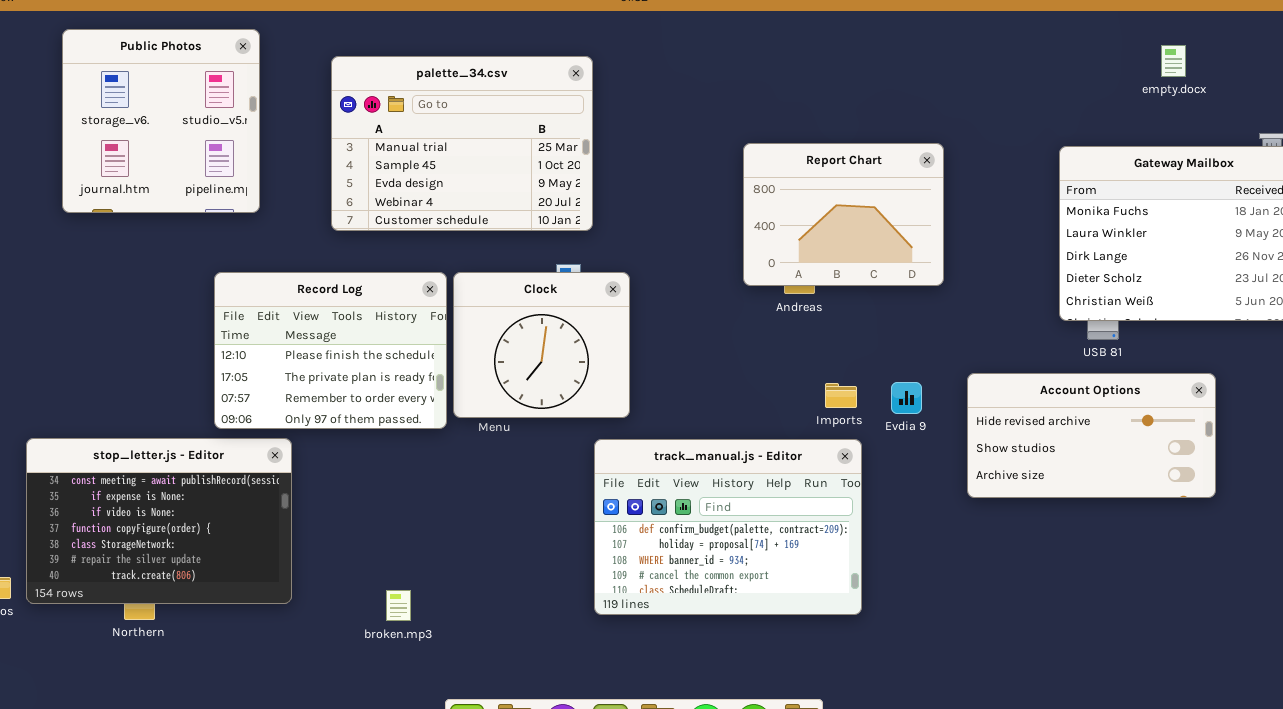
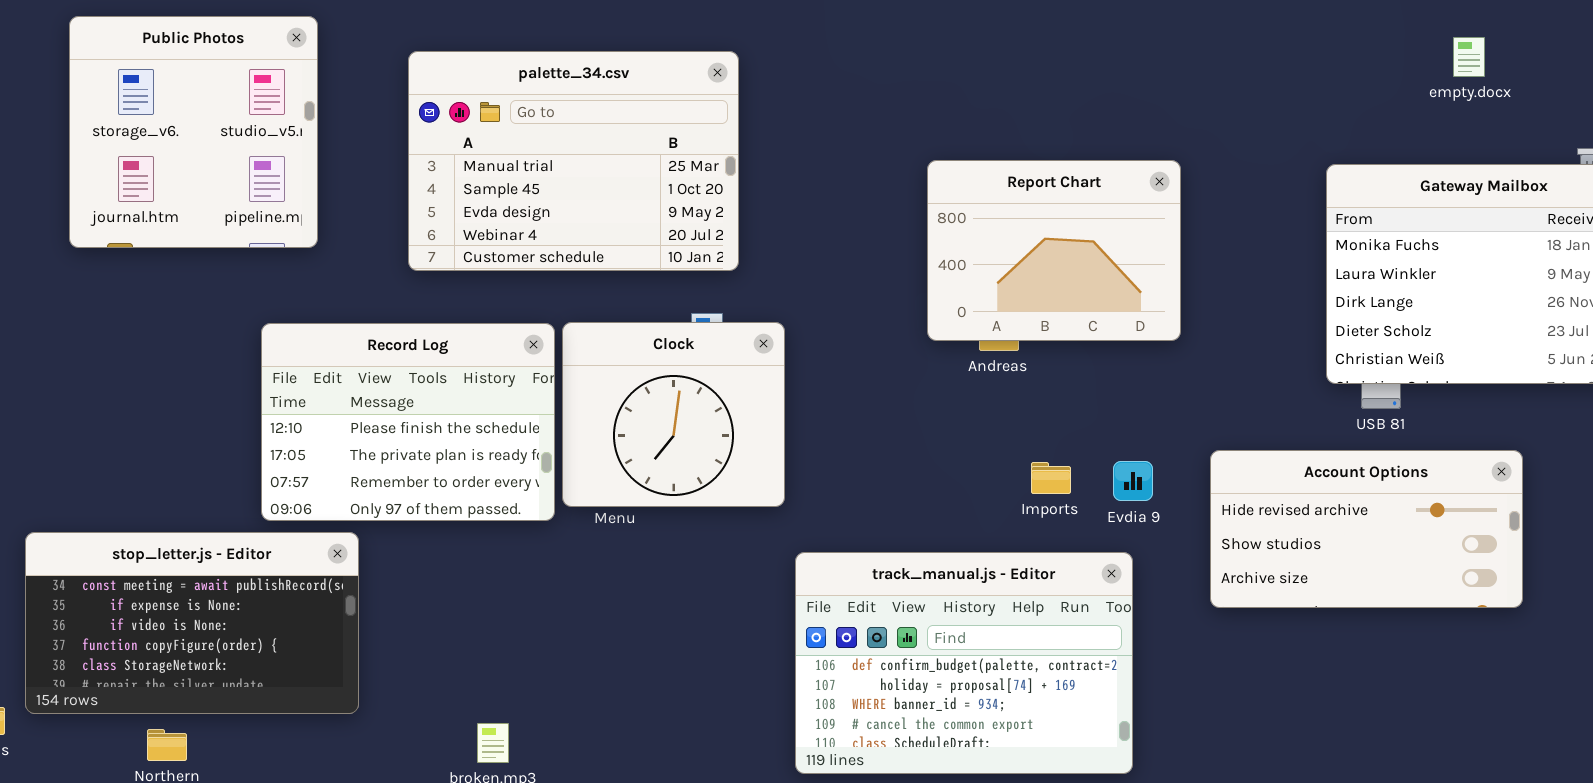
stop_letter.js - Editor: [26,438,292,604] -> [25,532,359,714], resized
track_manual.js - Editor: [594,439,862,615] -> [795,552,1133,774], moved

